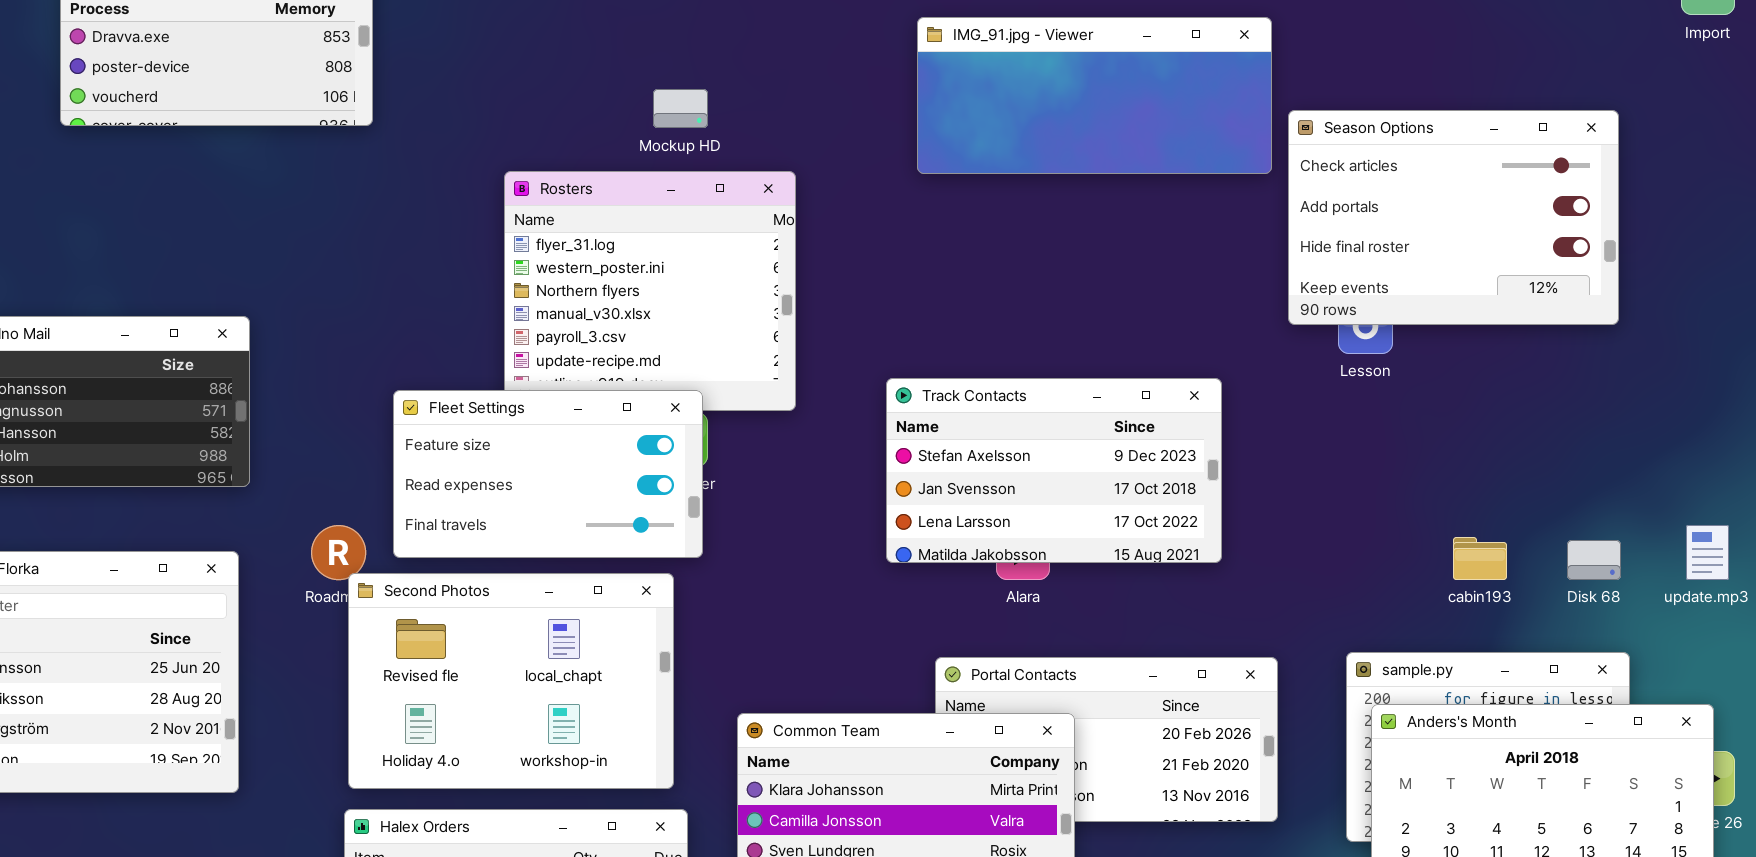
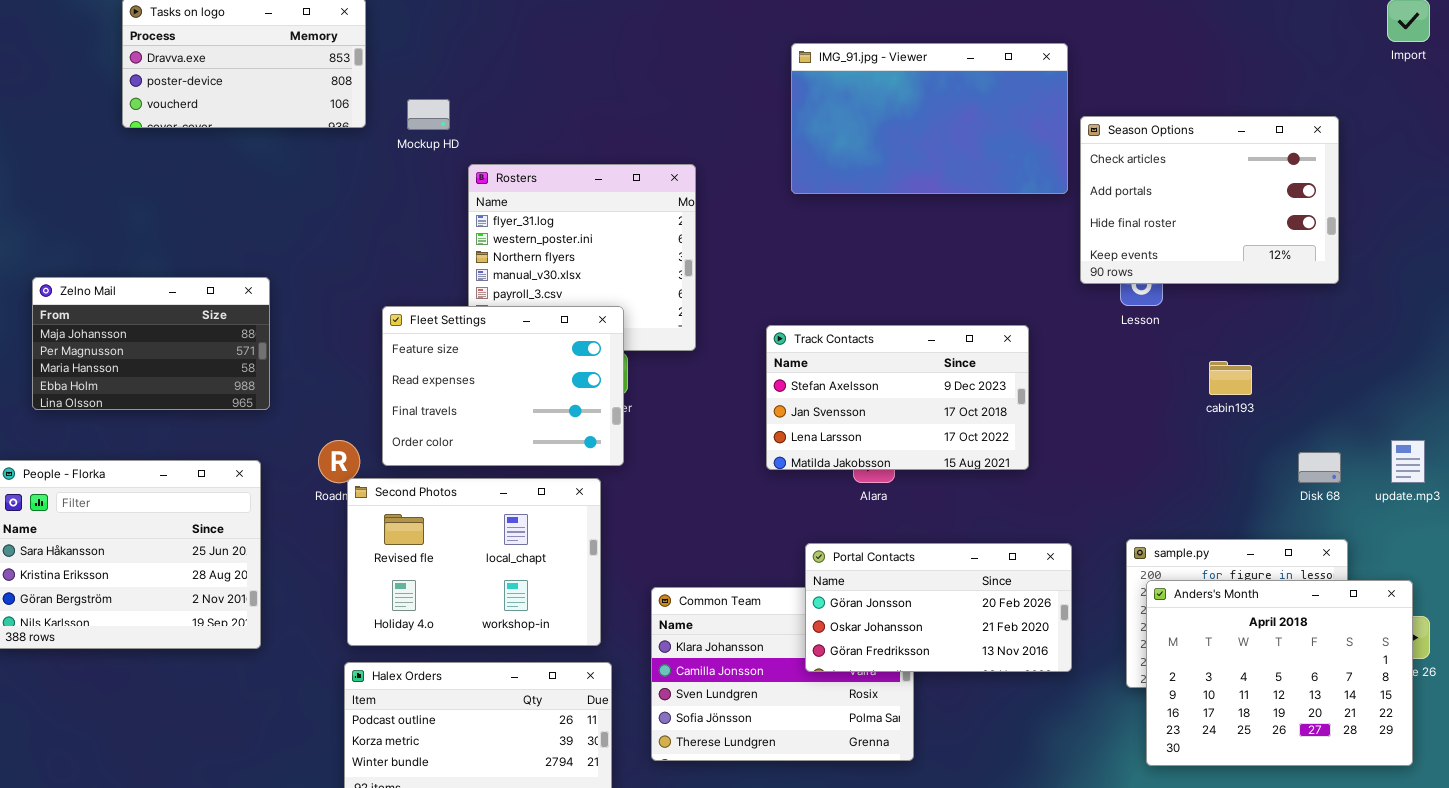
IMG_91.jpg - Viewer: [917,17,1272,174] -> [791,43,1068,194], resized
Mockup HD: [653,89,708,128] -> [407,99,450,130], moved
Fleet Settings: [393,390,703,558] -> [382,306,624,466], resized
cabin193: [1453,537,1507,580] -> [1209,361,1252,395], moved
Portal Contacts: [935,657,1278,822] -> [805,543,1072,672], raised

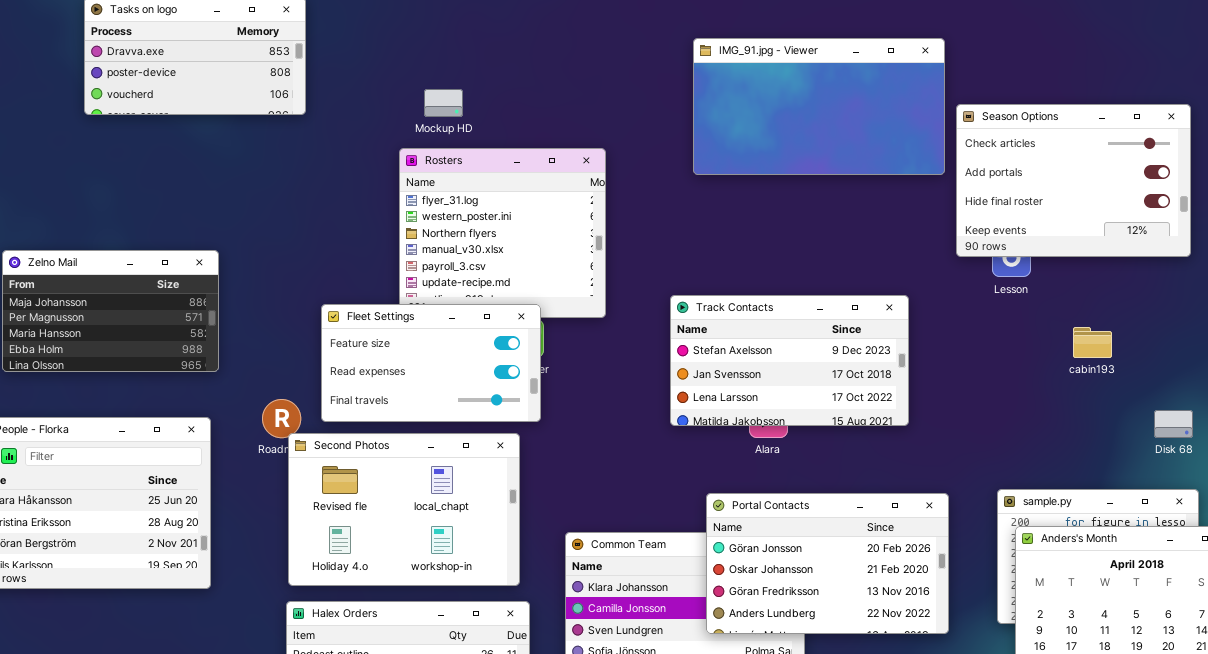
Mockup HD: [407,99,450,130] -> [424,89,463,117], moved
Fleet Settings: [382,306,624,466] -> [321,304,541,422], resized
Portal Contacts: [805,543,1072,672] -> [706,493,949,634], resized

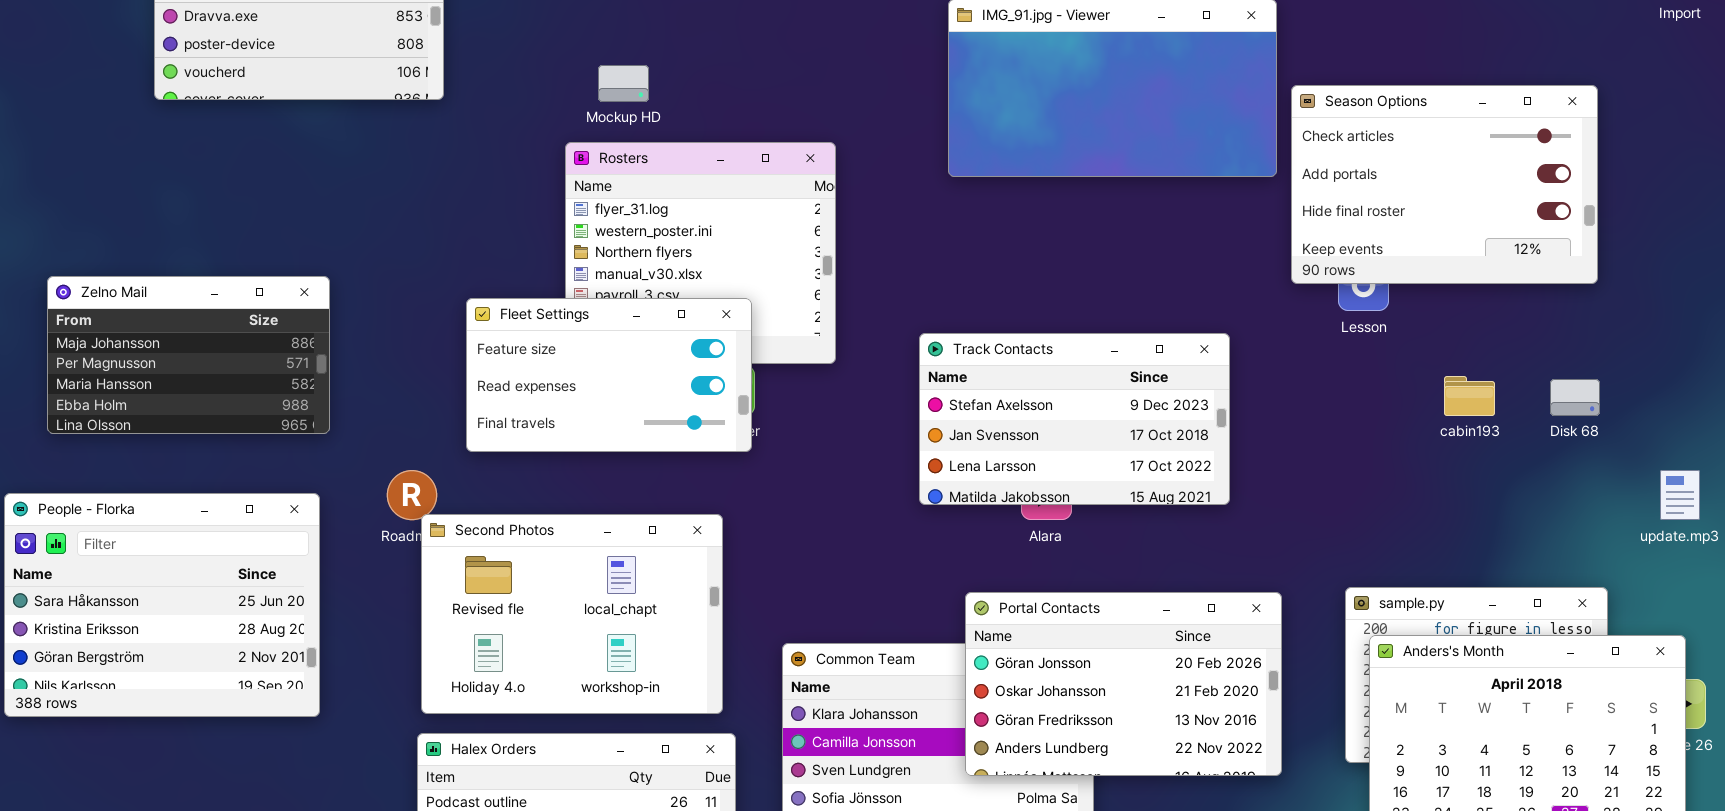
Fleet Settings: [321,304,541,422] -> [466,298,752,452], moved
Disk 68: [1154,410,1193,438] -> [1550,379,1600,416], moved

